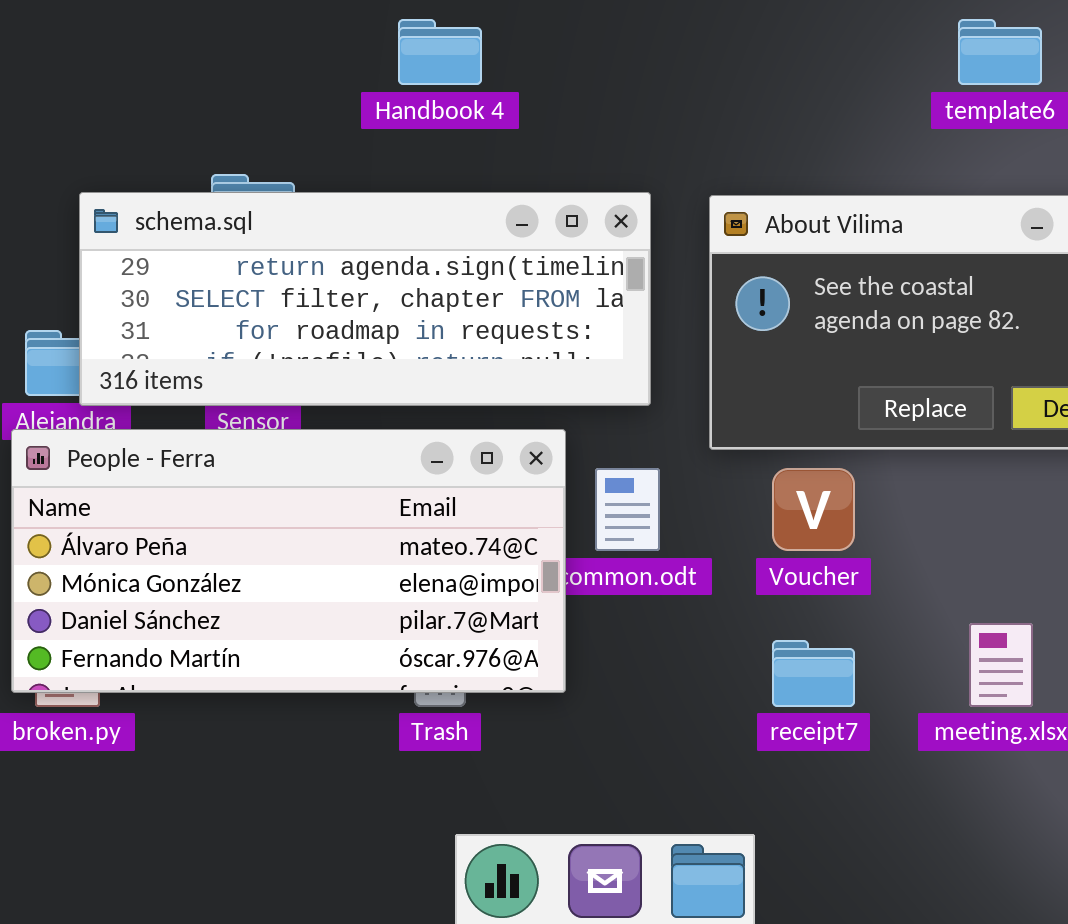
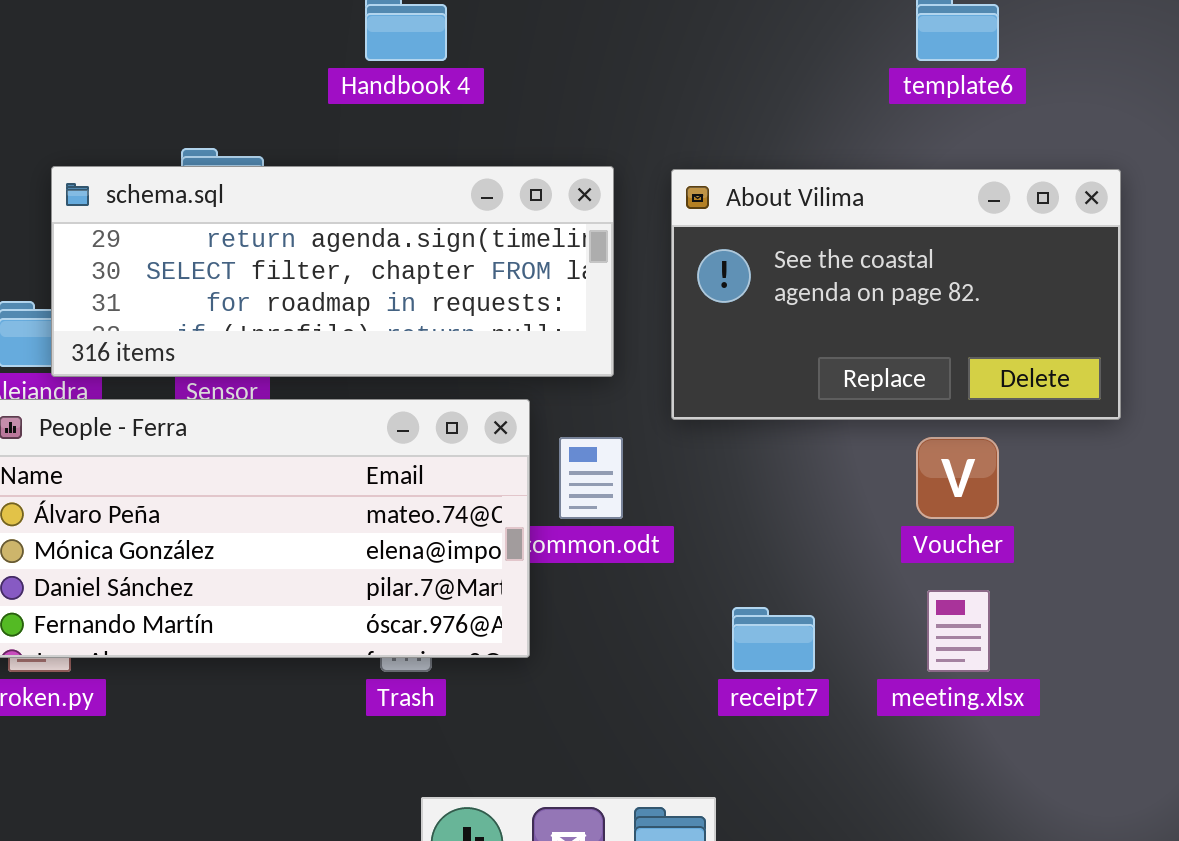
Voucher: [772,468,855,551] -> [916,437,999,519], moved

